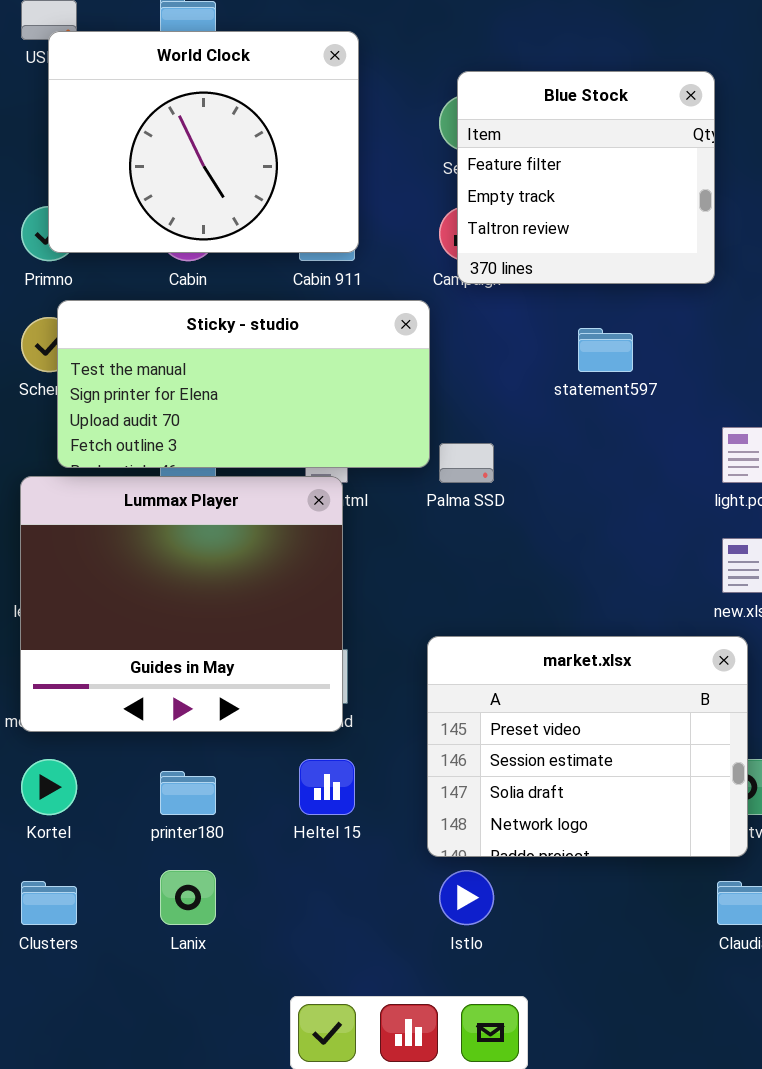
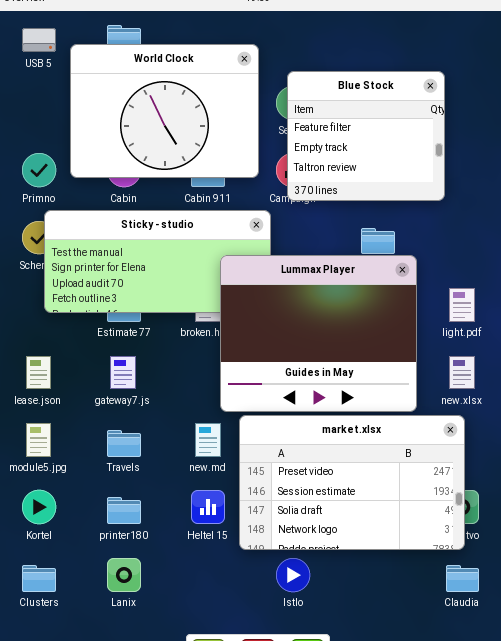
World Clock: [48,31,359,253] -> [70,44,259,178], moved
Lummax Player: [20,476,343,732] -> [220,255,417,412], moved
market.xlsx: [427,636,748,857] -> [239,415,465,550], resized

